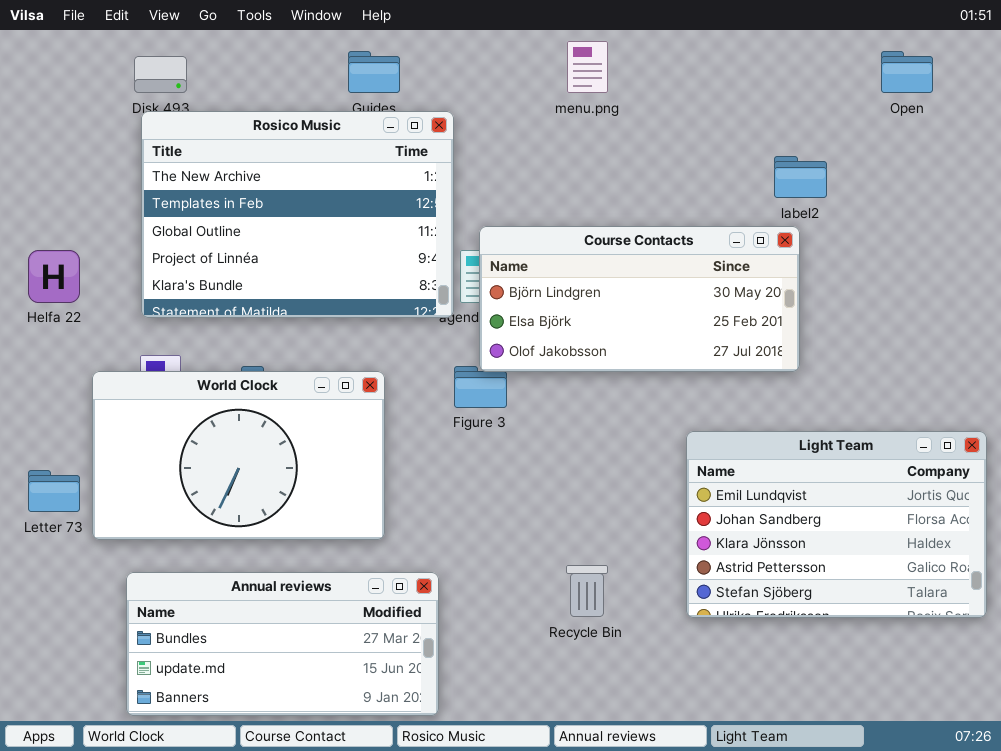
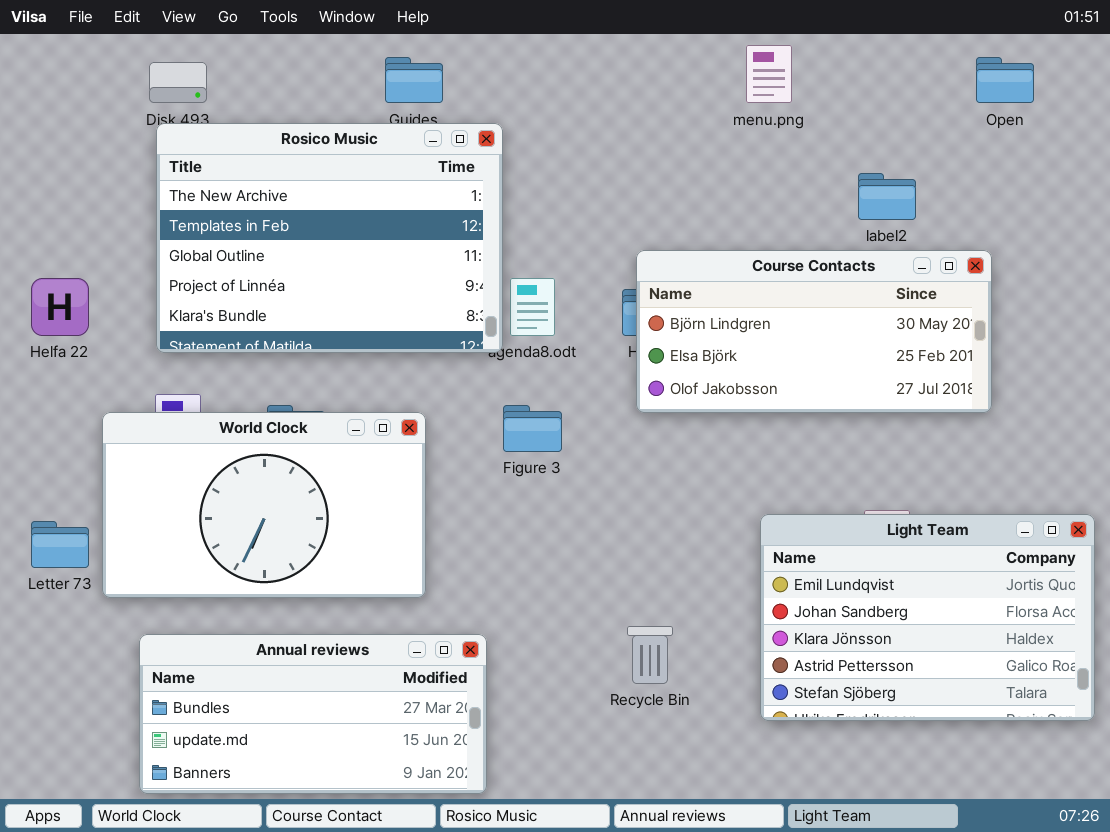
menu.png: [567,41,608,93] -> [746,45,792,103], moved
Course Contacts: [479,226,800,372] -> [636,250,992,413], moved
Light Team: [686,431,987,618] -> [760,514,1095,721], moved

